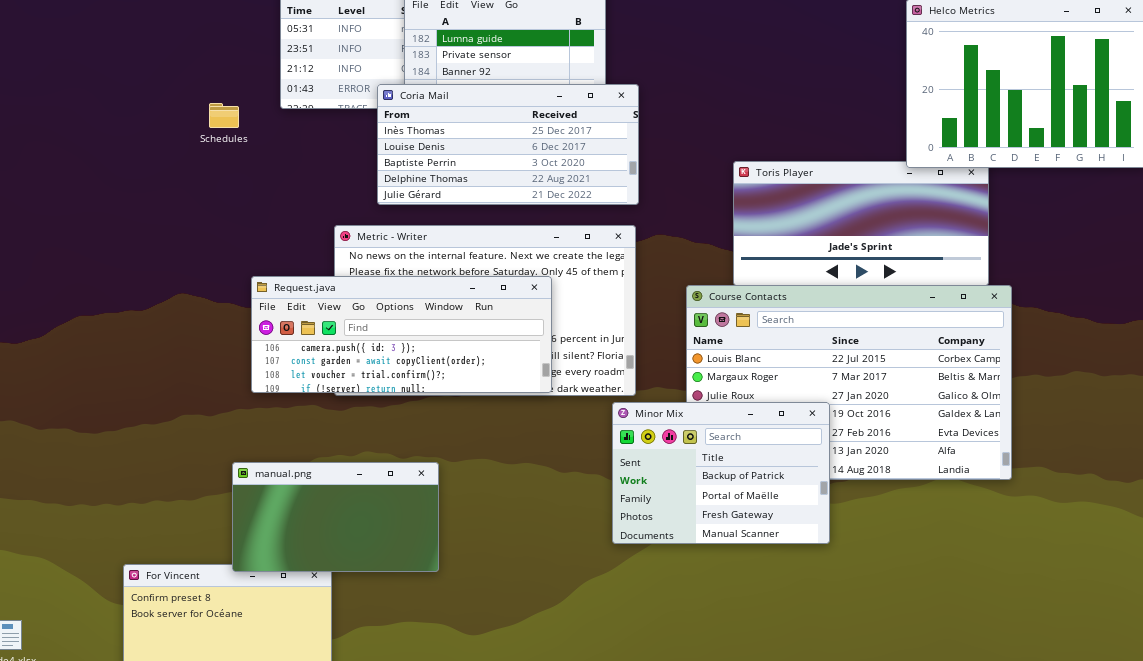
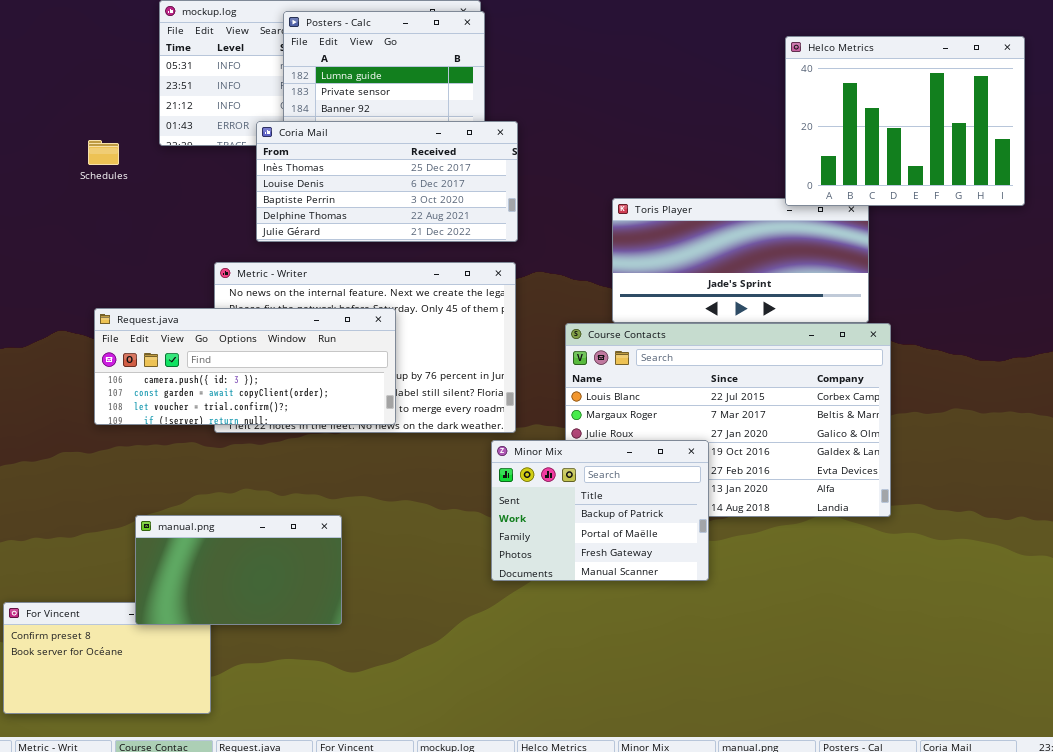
Request.java: [251,276,552,393] -> [94,308,396,425], moved
manual.png: [232,462,439,572] -> [135,515,342,625], moved

